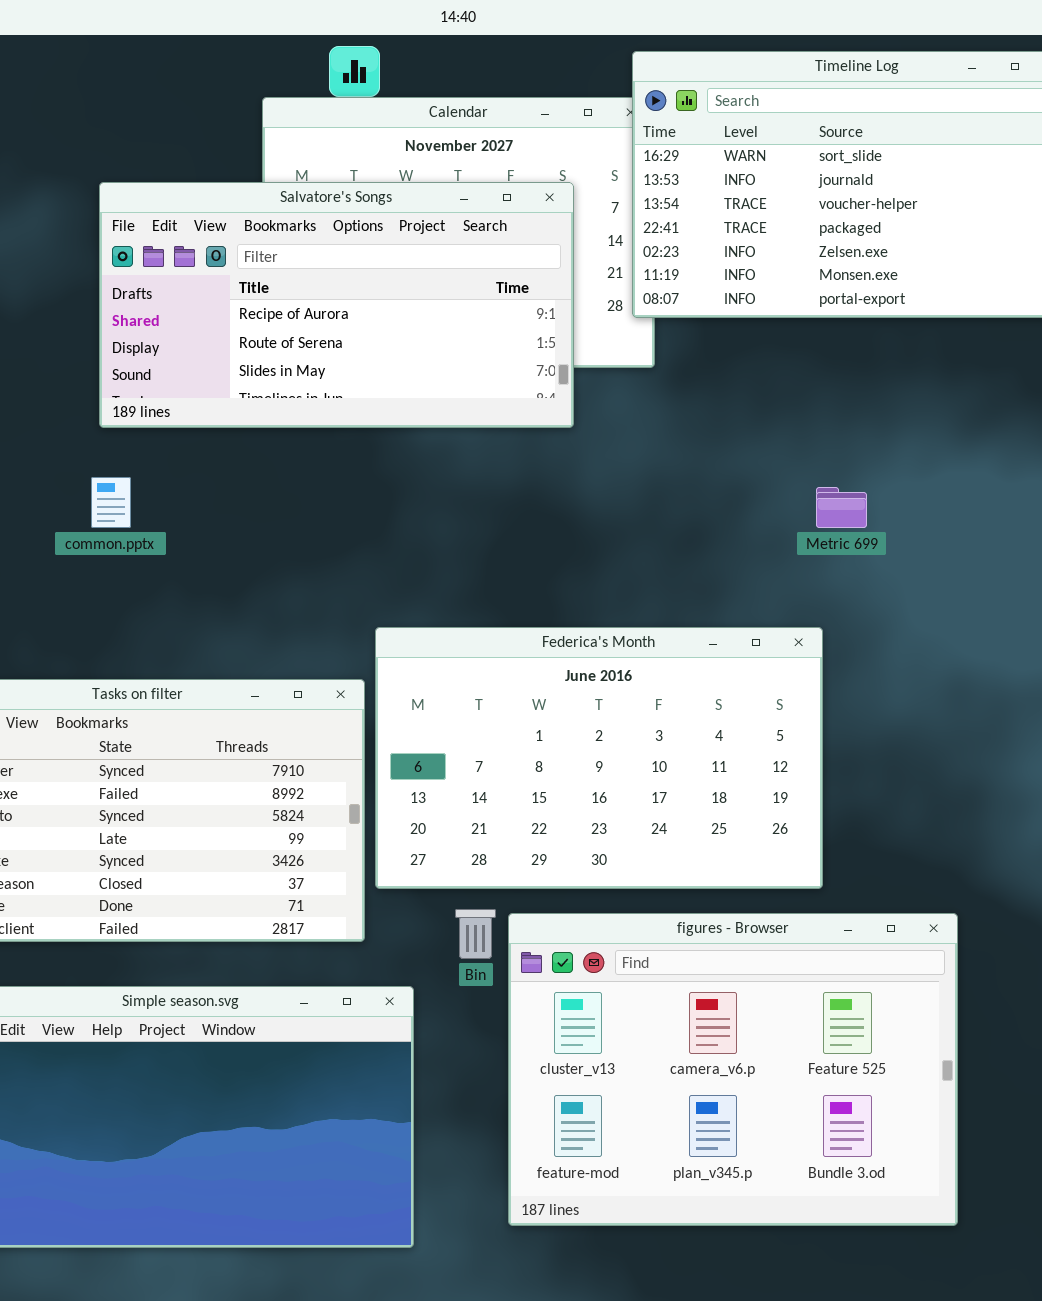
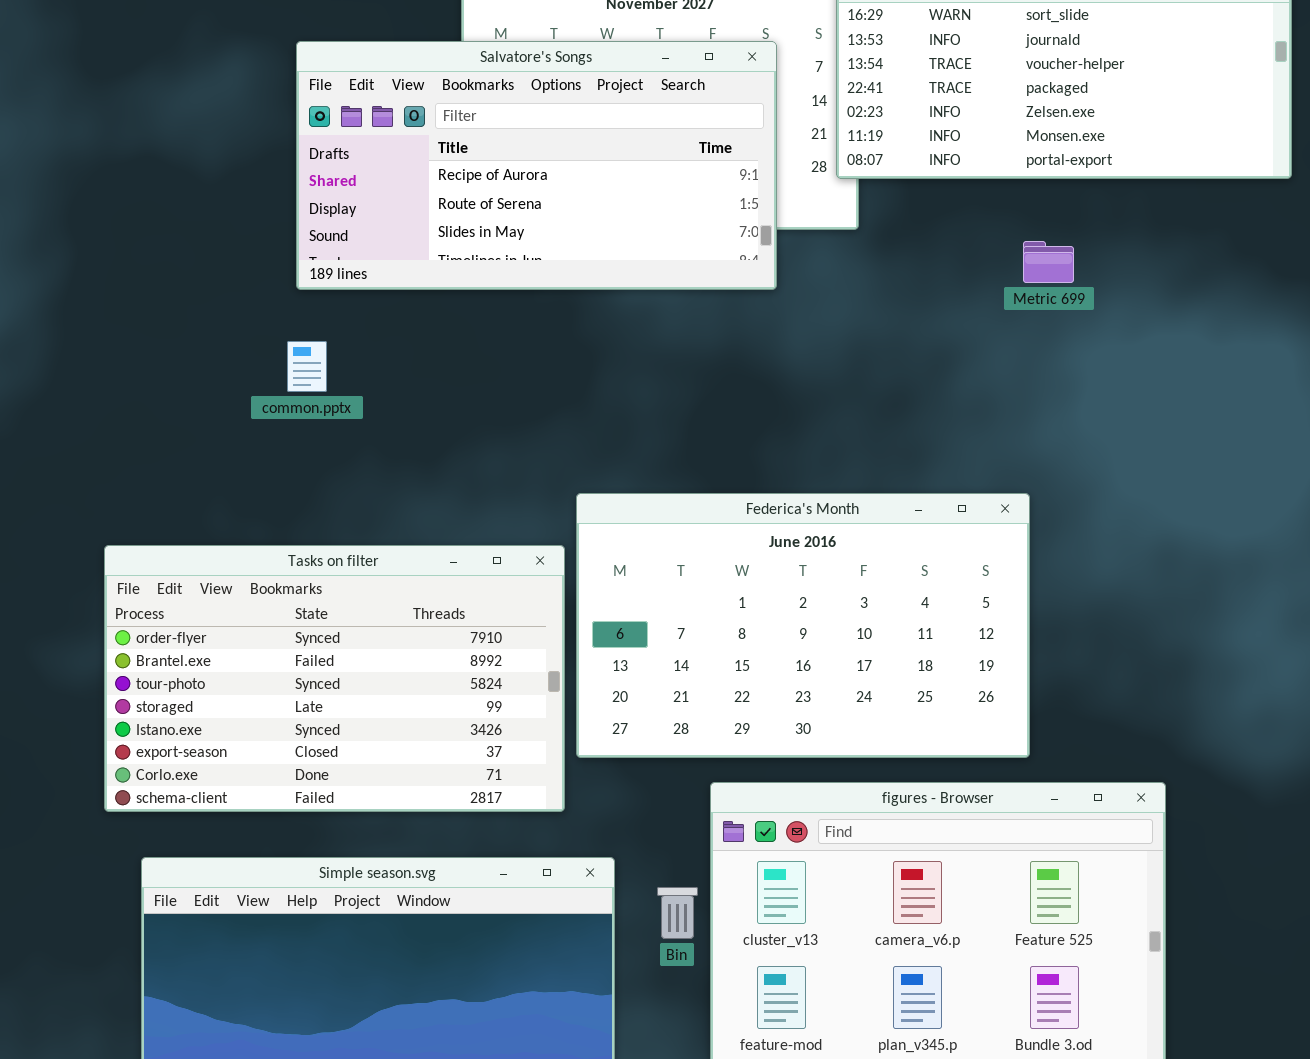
Metric 699: [816,487,867,528] -> [1023,241,1074,283], moved
Bin: [455,909,496,959] -> [657,887,698,939], moved

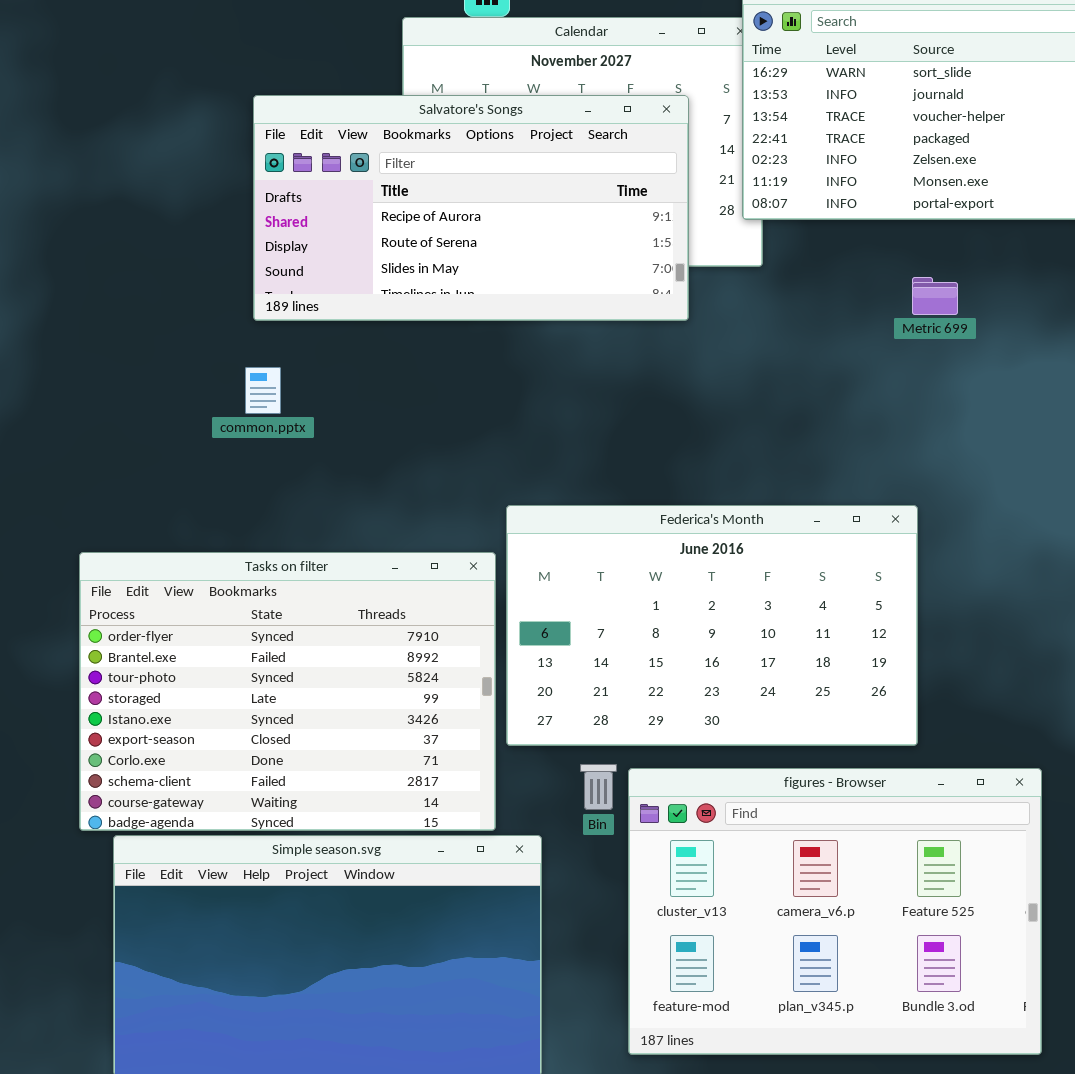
Tasks on filter: [104,545,565,812] -> [79,552,496,831], resized
Bin: [657,887,698,939] -> [580,764,617,810], moved

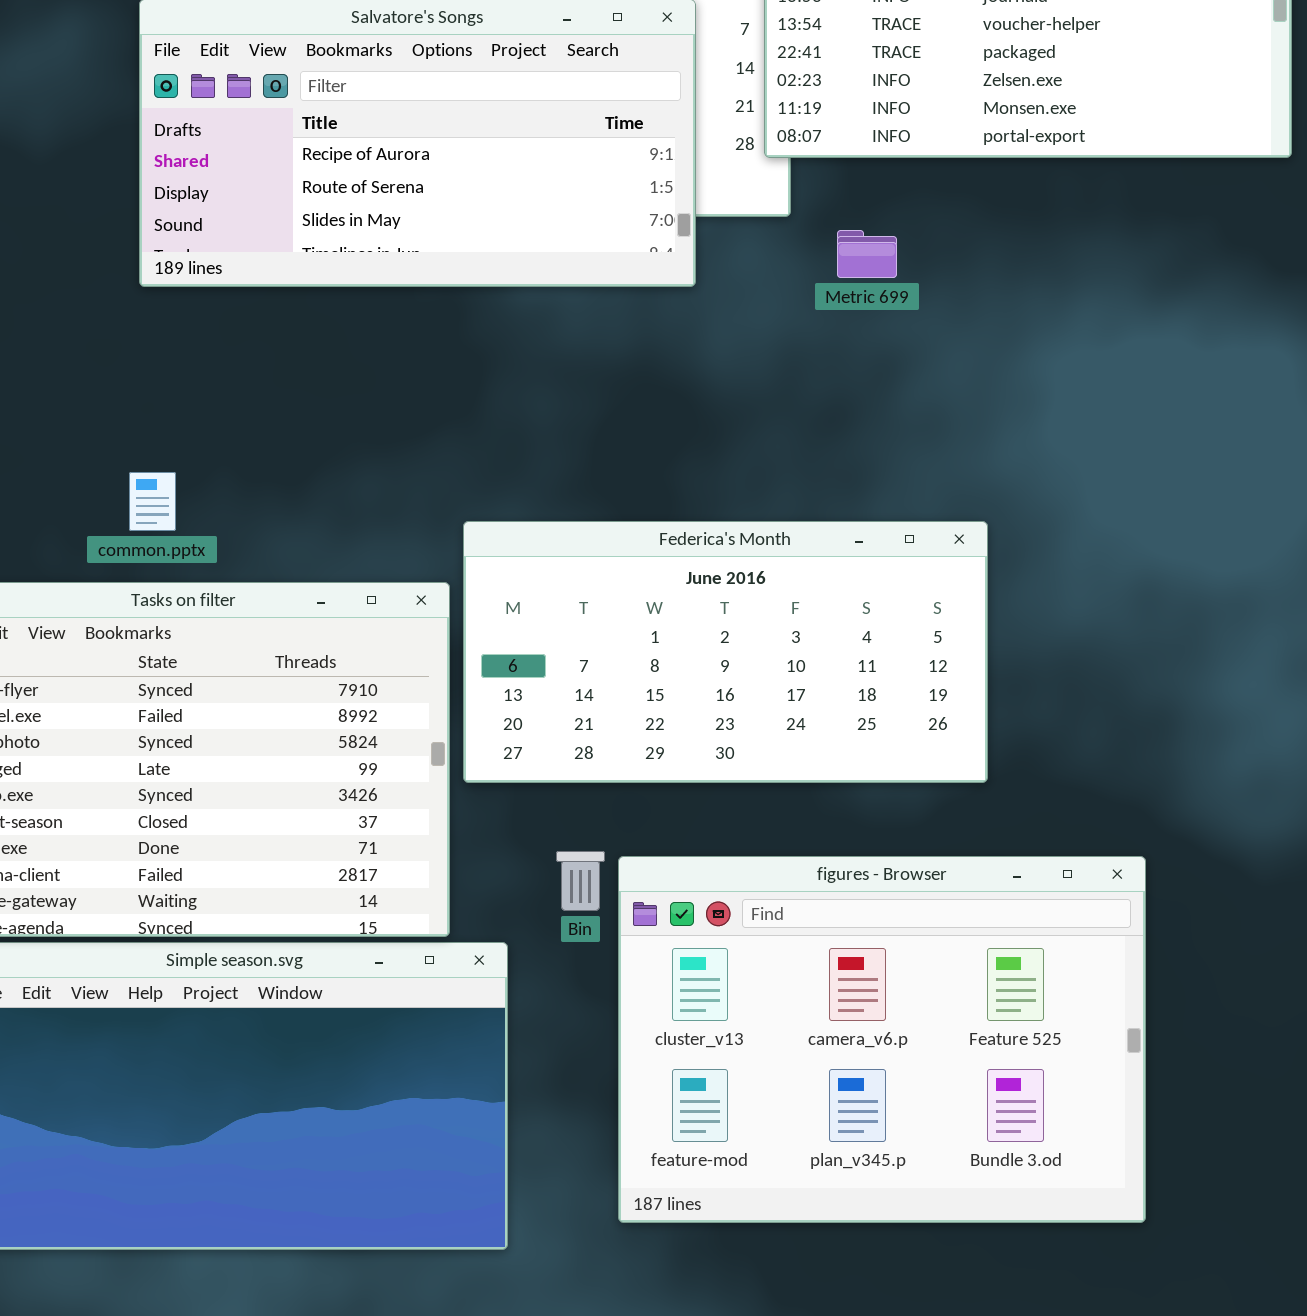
Metric 699: [912,277,958,315] -> [837,230,897,278], moved
common.pptx: [245,367,281,414] -> [129,472,176,531], moved
Federica's Month: [506,505,918,746] -> [463,521,988,783], resized

